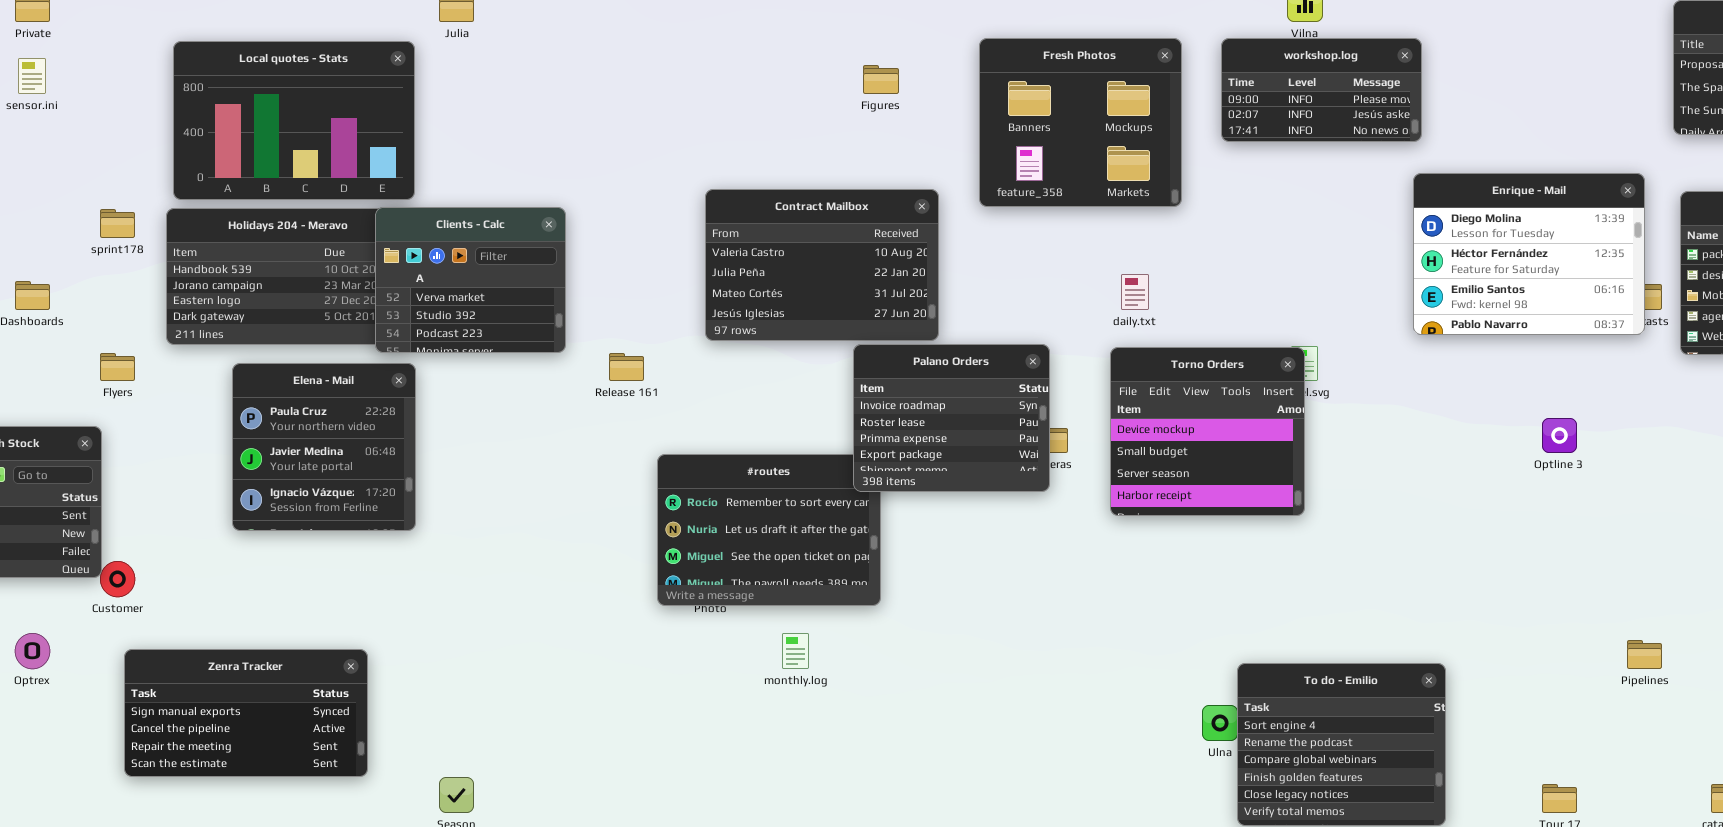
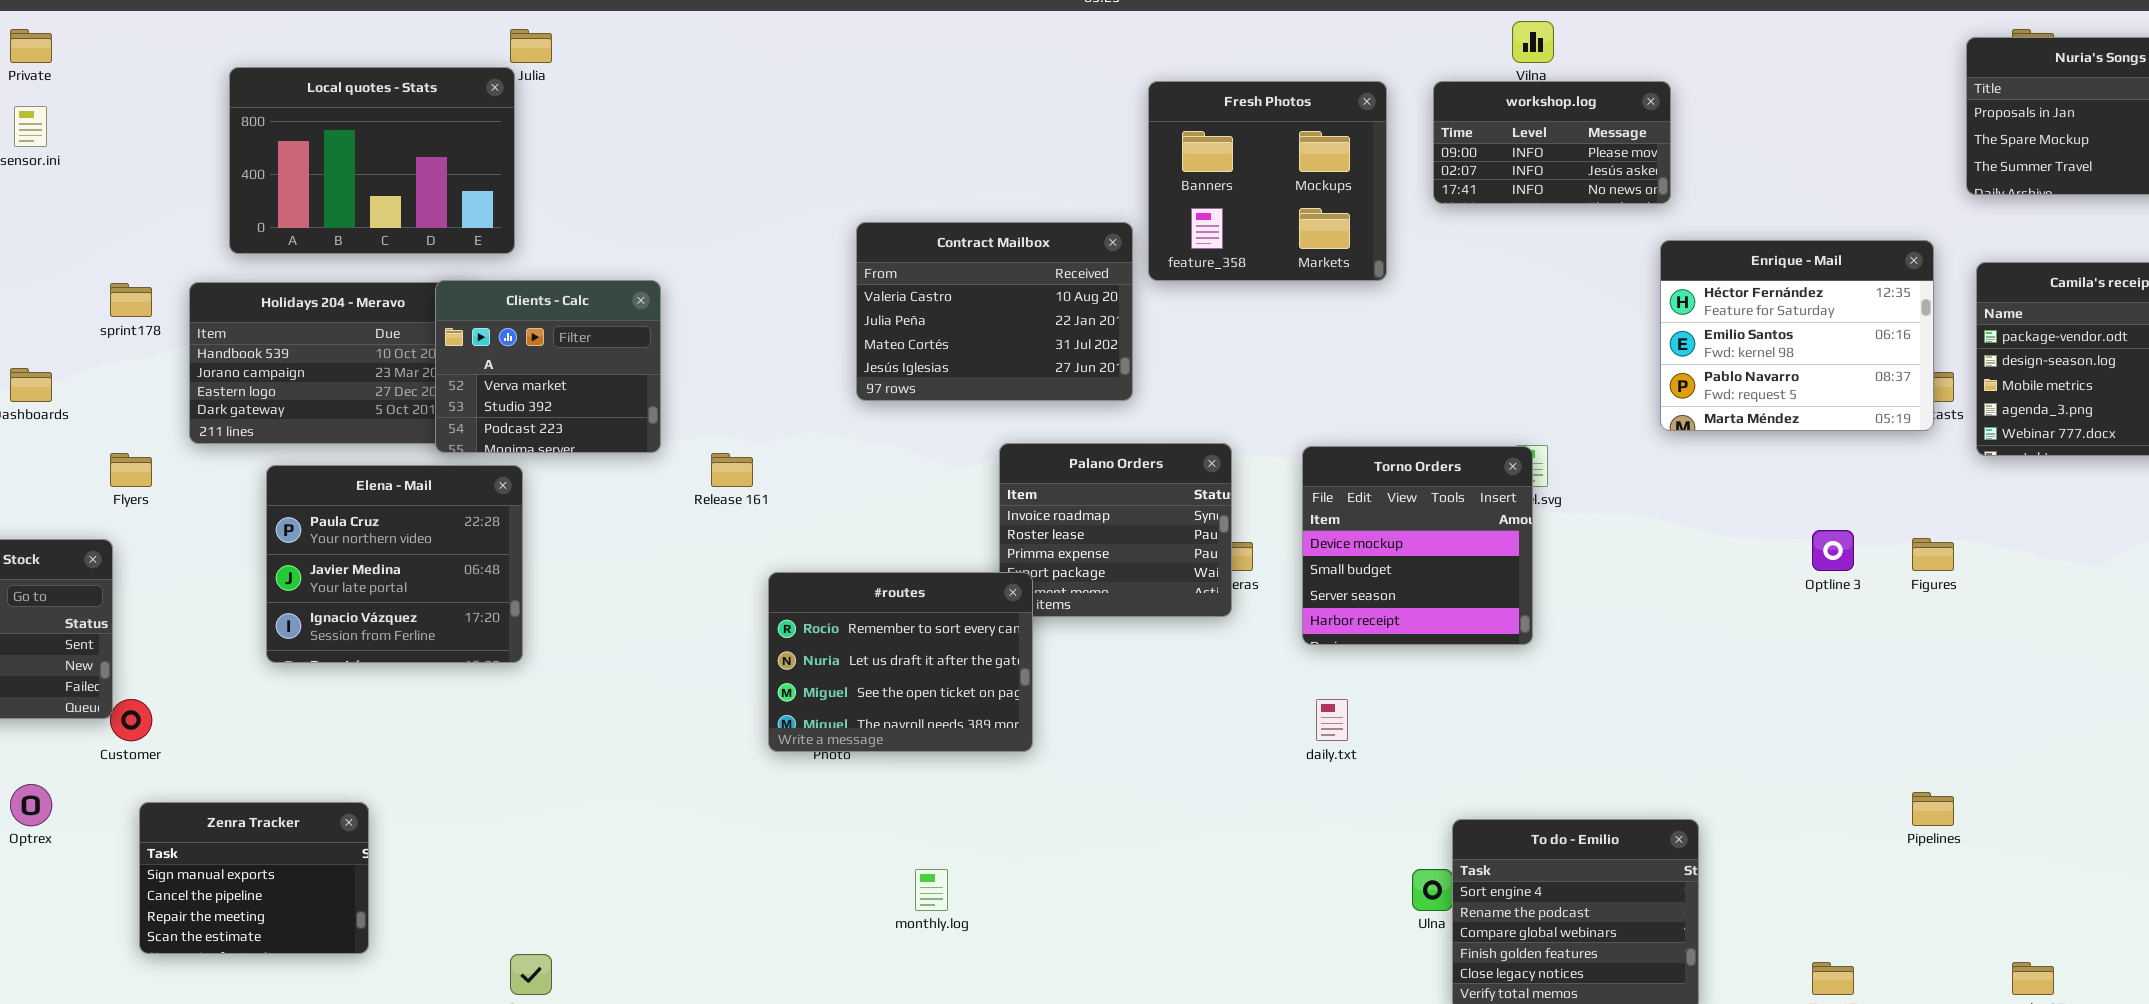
Local quotes - Stats: [173,41,415,200] -> [229,67,515,254], moved
Figures: [863,65,899,94] -> [1912,538,1954,571], moved
Enrique - Mail: [1413,173,1645,335] -> [1660,240,1934,431], scrolled down 1 row
Contract Mailbox: [705,189,939,341] -> [856,222,1133,401], moved
daily.txt: [1121,274,1149,310] -> [1316,699,1348,741], moved
Elena - Mail: [232,363,416,531] -> [266,465,523,663], resized
#routes: [657,454,881,606] -> [768,572,1033,752], raised
monthly.log: [782,633,809,669] -> [915,869,948,911], moved
Zenra Tracker: [124,649,368,777] -> [139,802,369,954], resized

